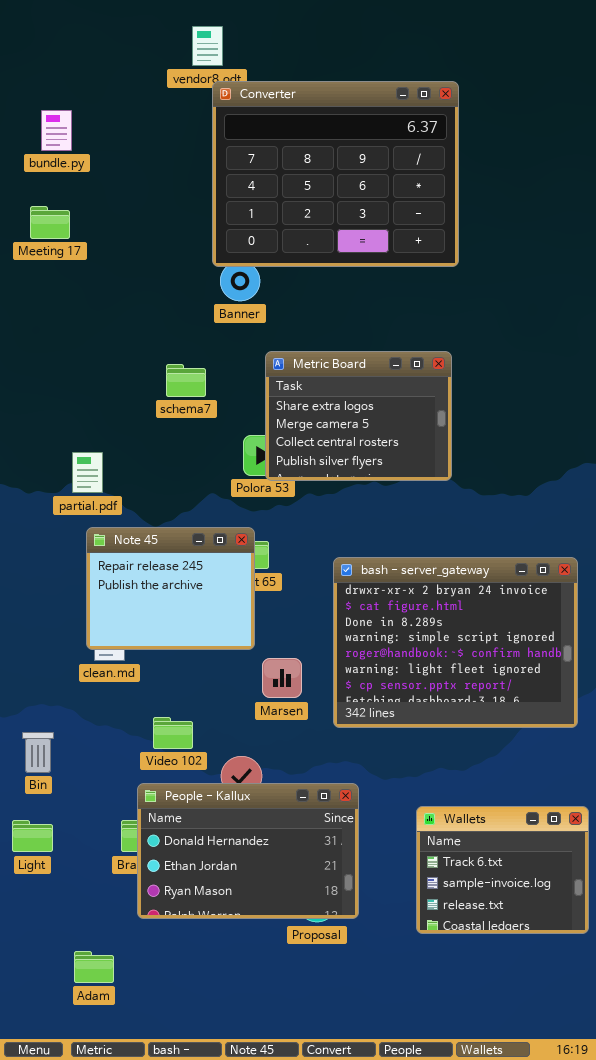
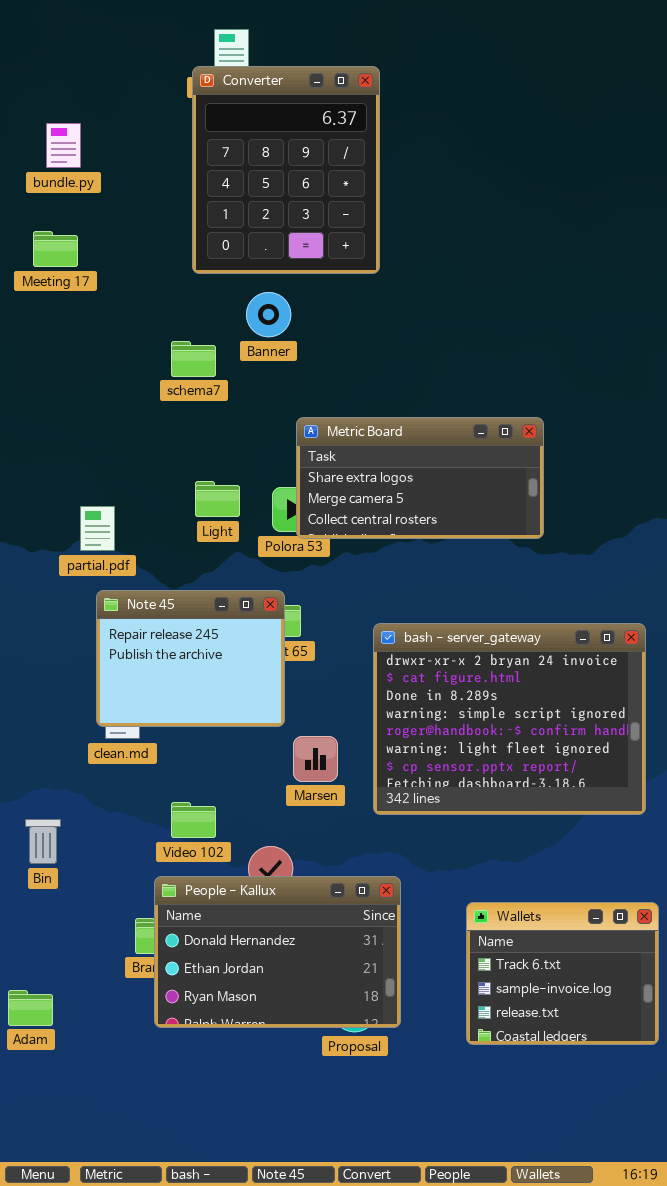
Converter: [212,81,459,267] -> [192,66,380,274], moved, resized
Metric Board: [265,351,452,481] -> [296,417,544,539], resized
schema7: [166,364,206,397] -> [171,341,216,377], moved
Light: [12,820,53,852] -> [195,481,240,517], moved
Adam: [74,951,114,983] -> [8,990,53,1026], moved

